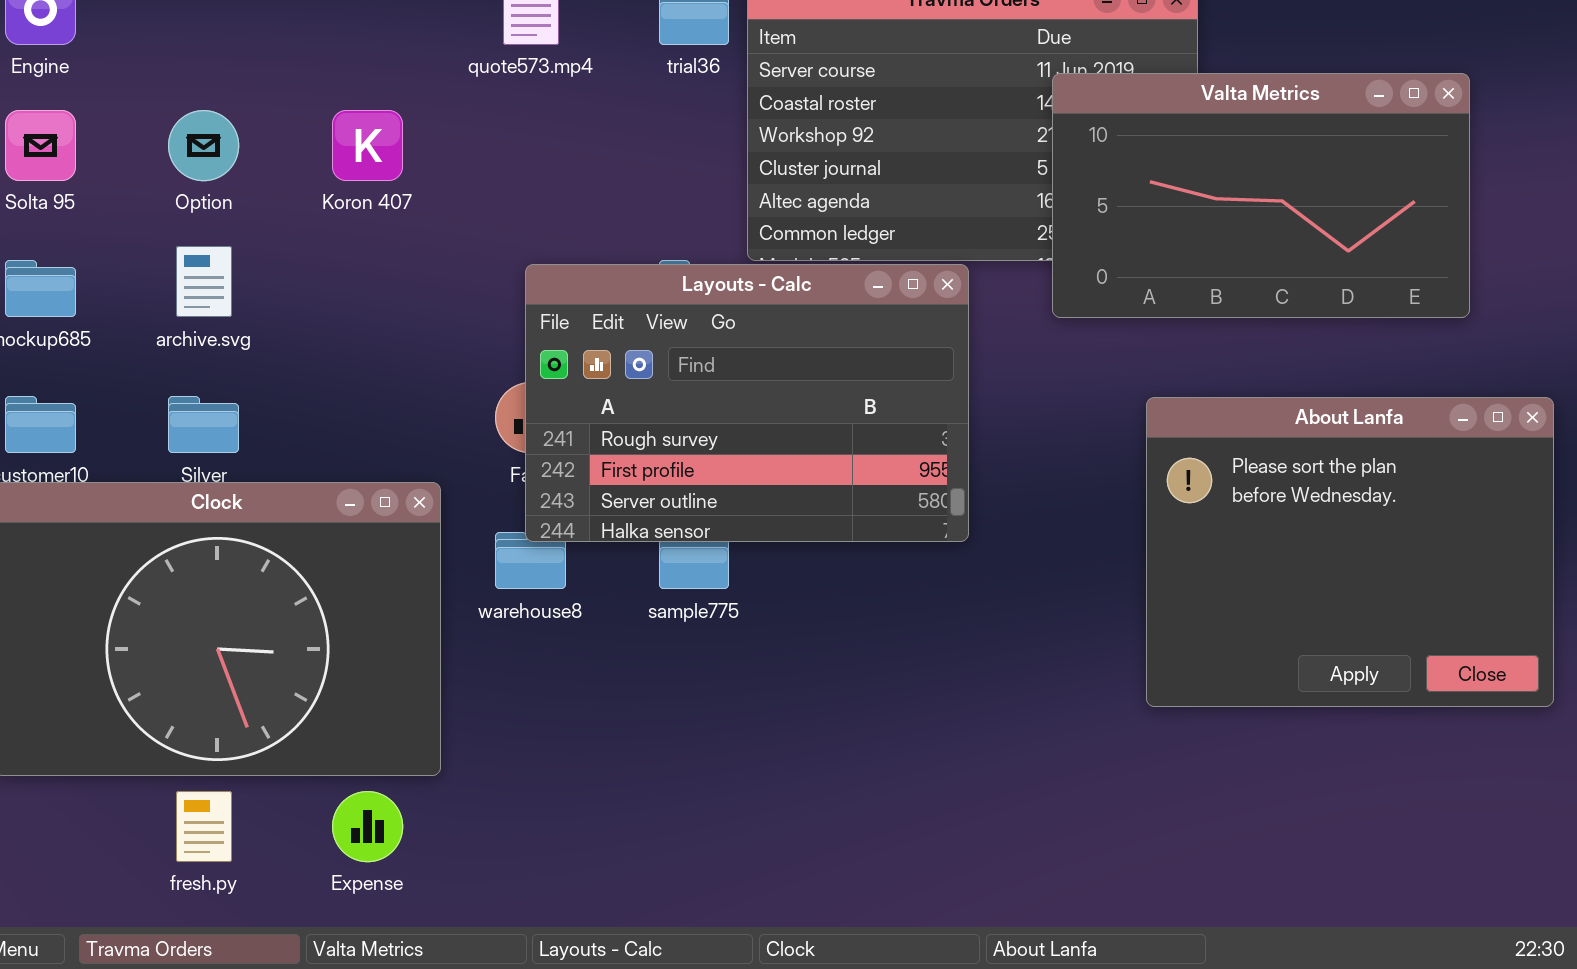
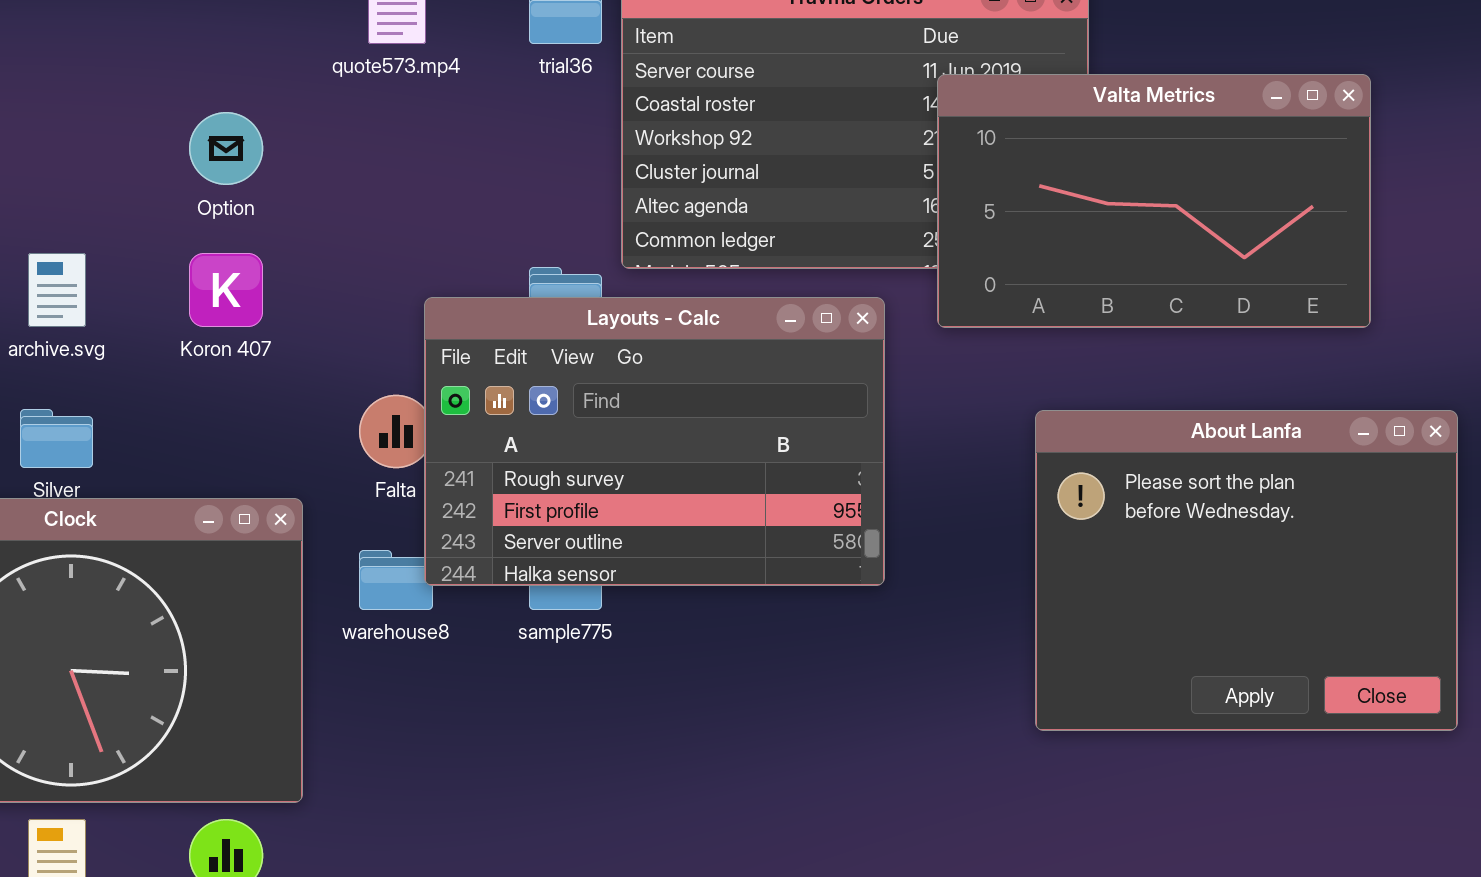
Option: [168,110,239,181] -> [189,112,263,185], moved
Koron 407: [332,110,403,181] -> [189,253,263,327], moved
Layouts - Calc: [525,264,969,542] -> [424,297,885,586], moved

